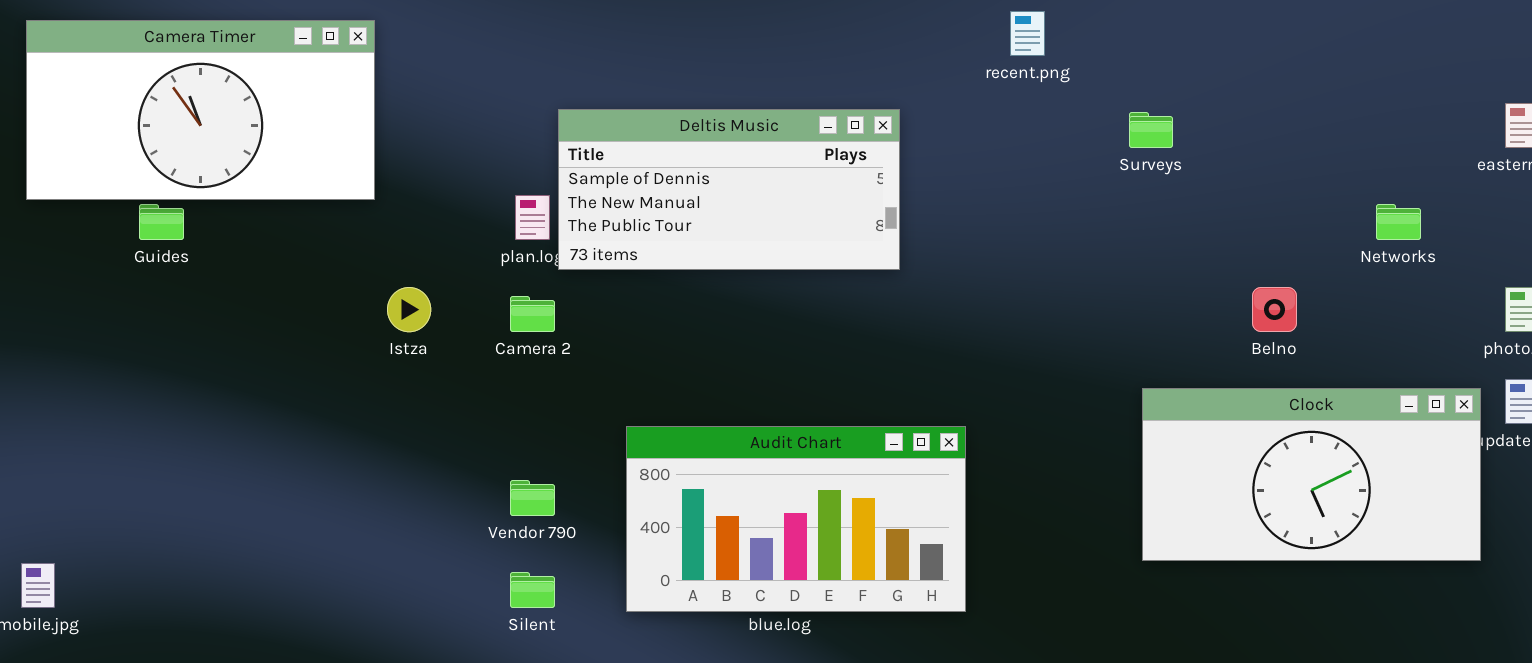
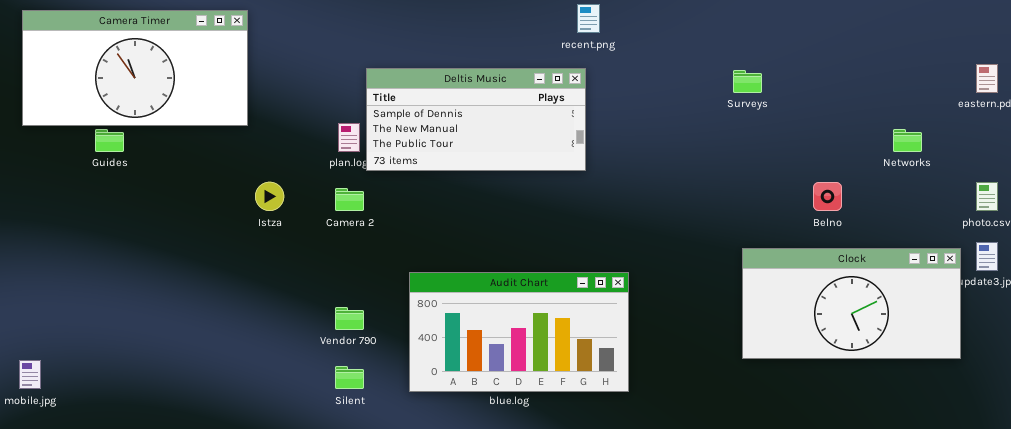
recent.png: [1010,11,1045,56] -> [577,4,600,33], moved

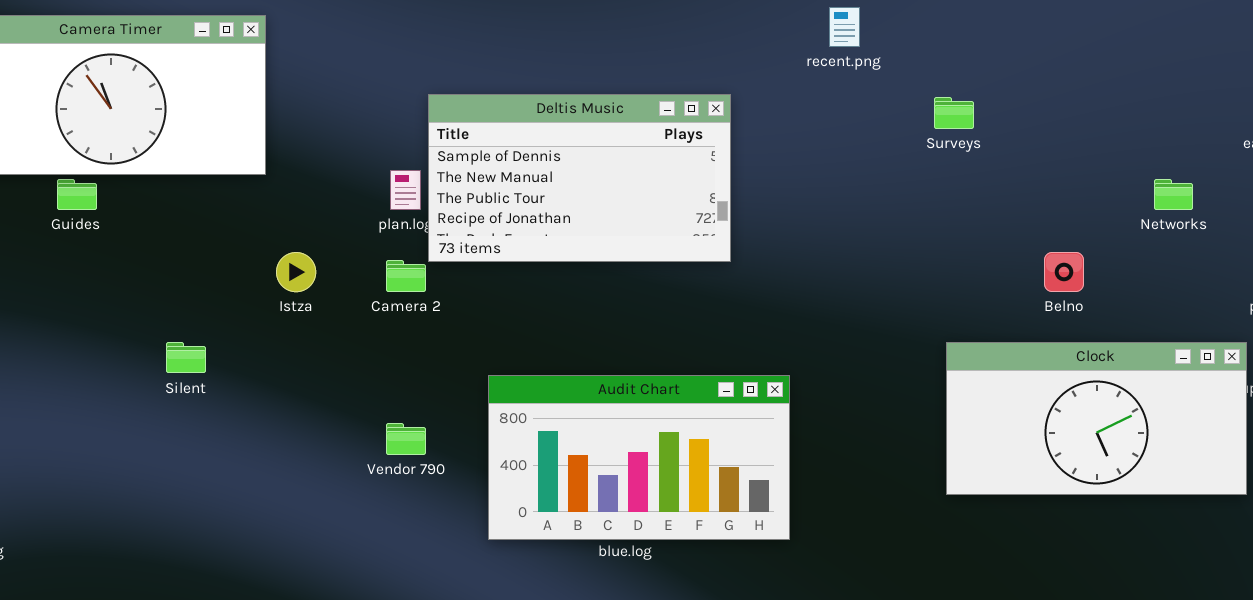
recent.png: [577,4,600,33] -> [829,7,860,47], moved
Deltis Music: [366,68,586,171] -> [428,94,731,262], resized
Silent: [335,366,364,389] -> [166,342,206,373], moved

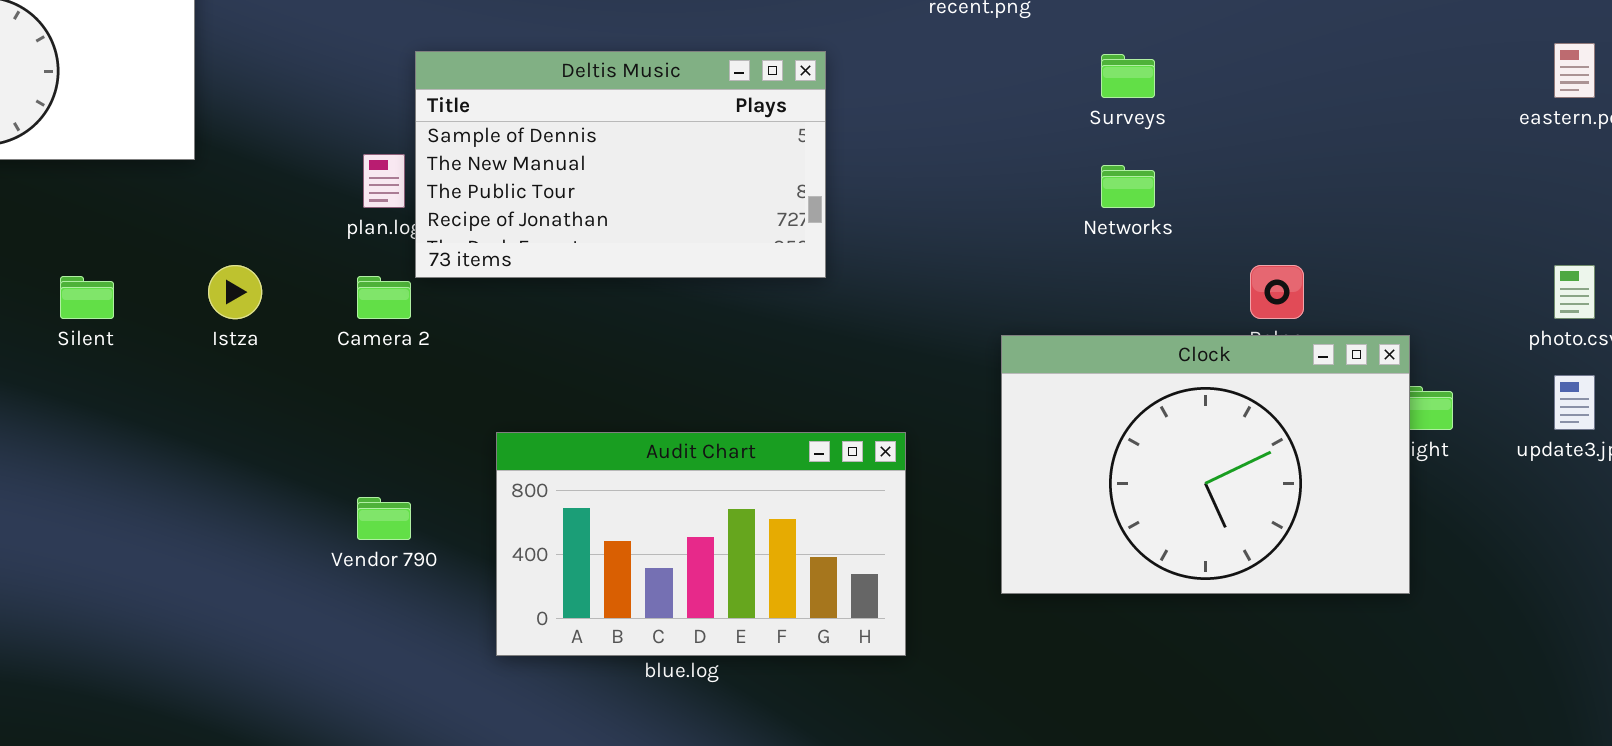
Networks: [1154,179,1193,210] -> [1101,165,1155,208], moved
Silent: [166,342,206,373] -> [60,276,114,319], moved
Clock: [946,342,1247,495] -> [1001,335,1410,594], moved, resized

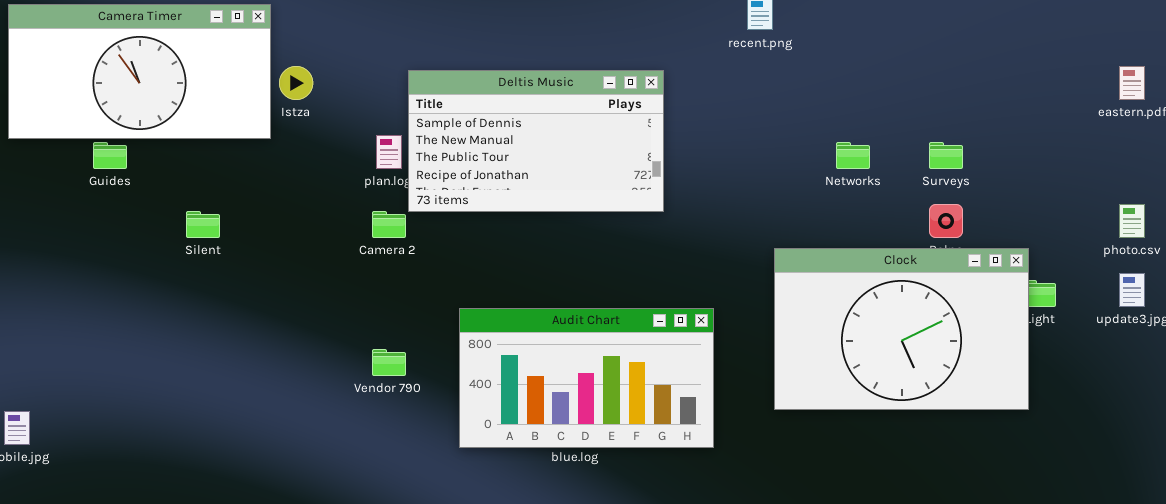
Surveys: [1101,54,1155,98] -> [929,142,963,169], moved
Istza: [208,265,262,319] -> [279,66,313,100], moved

